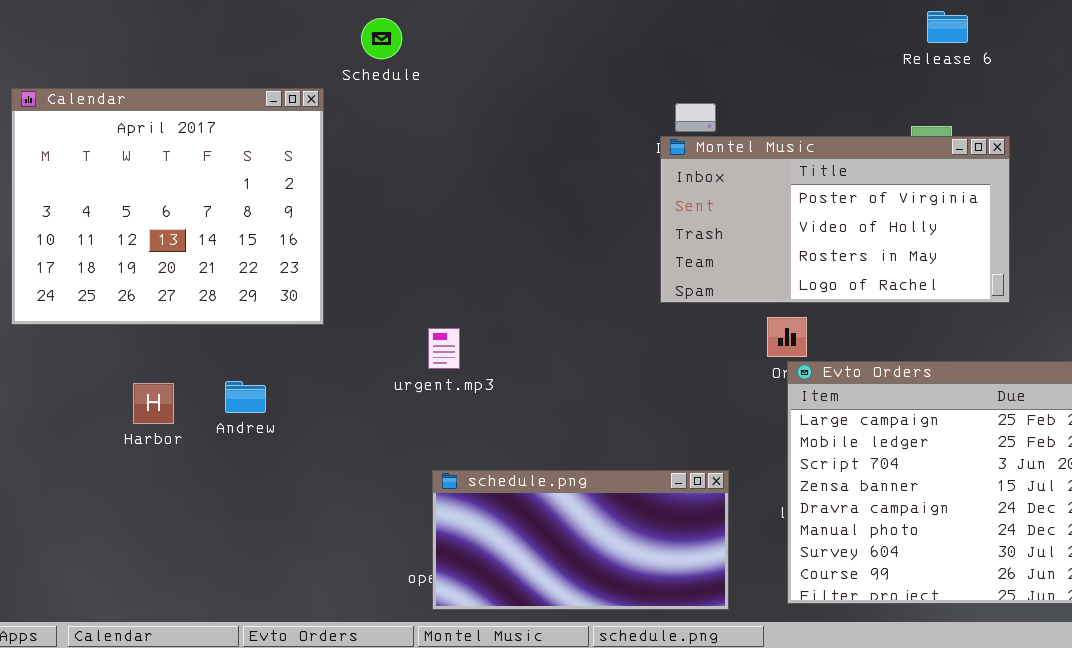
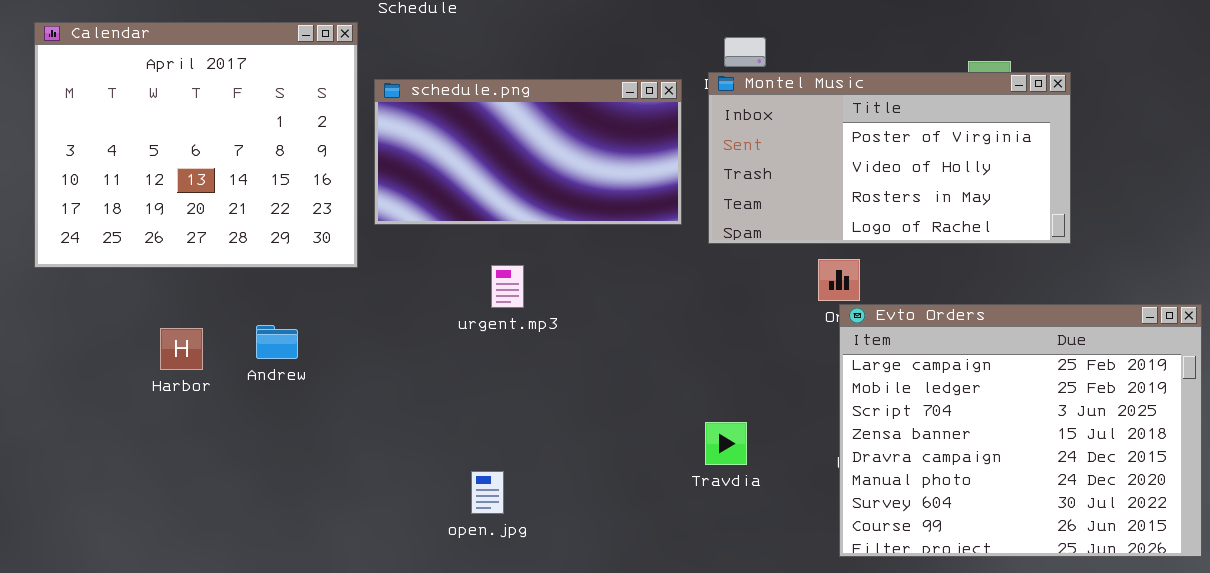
urgent.mp3: [428,328,460,369] -> [491,265,524,308], moved
schedule.png: [432,470,729,610] -> [374,79,682,225], moved

